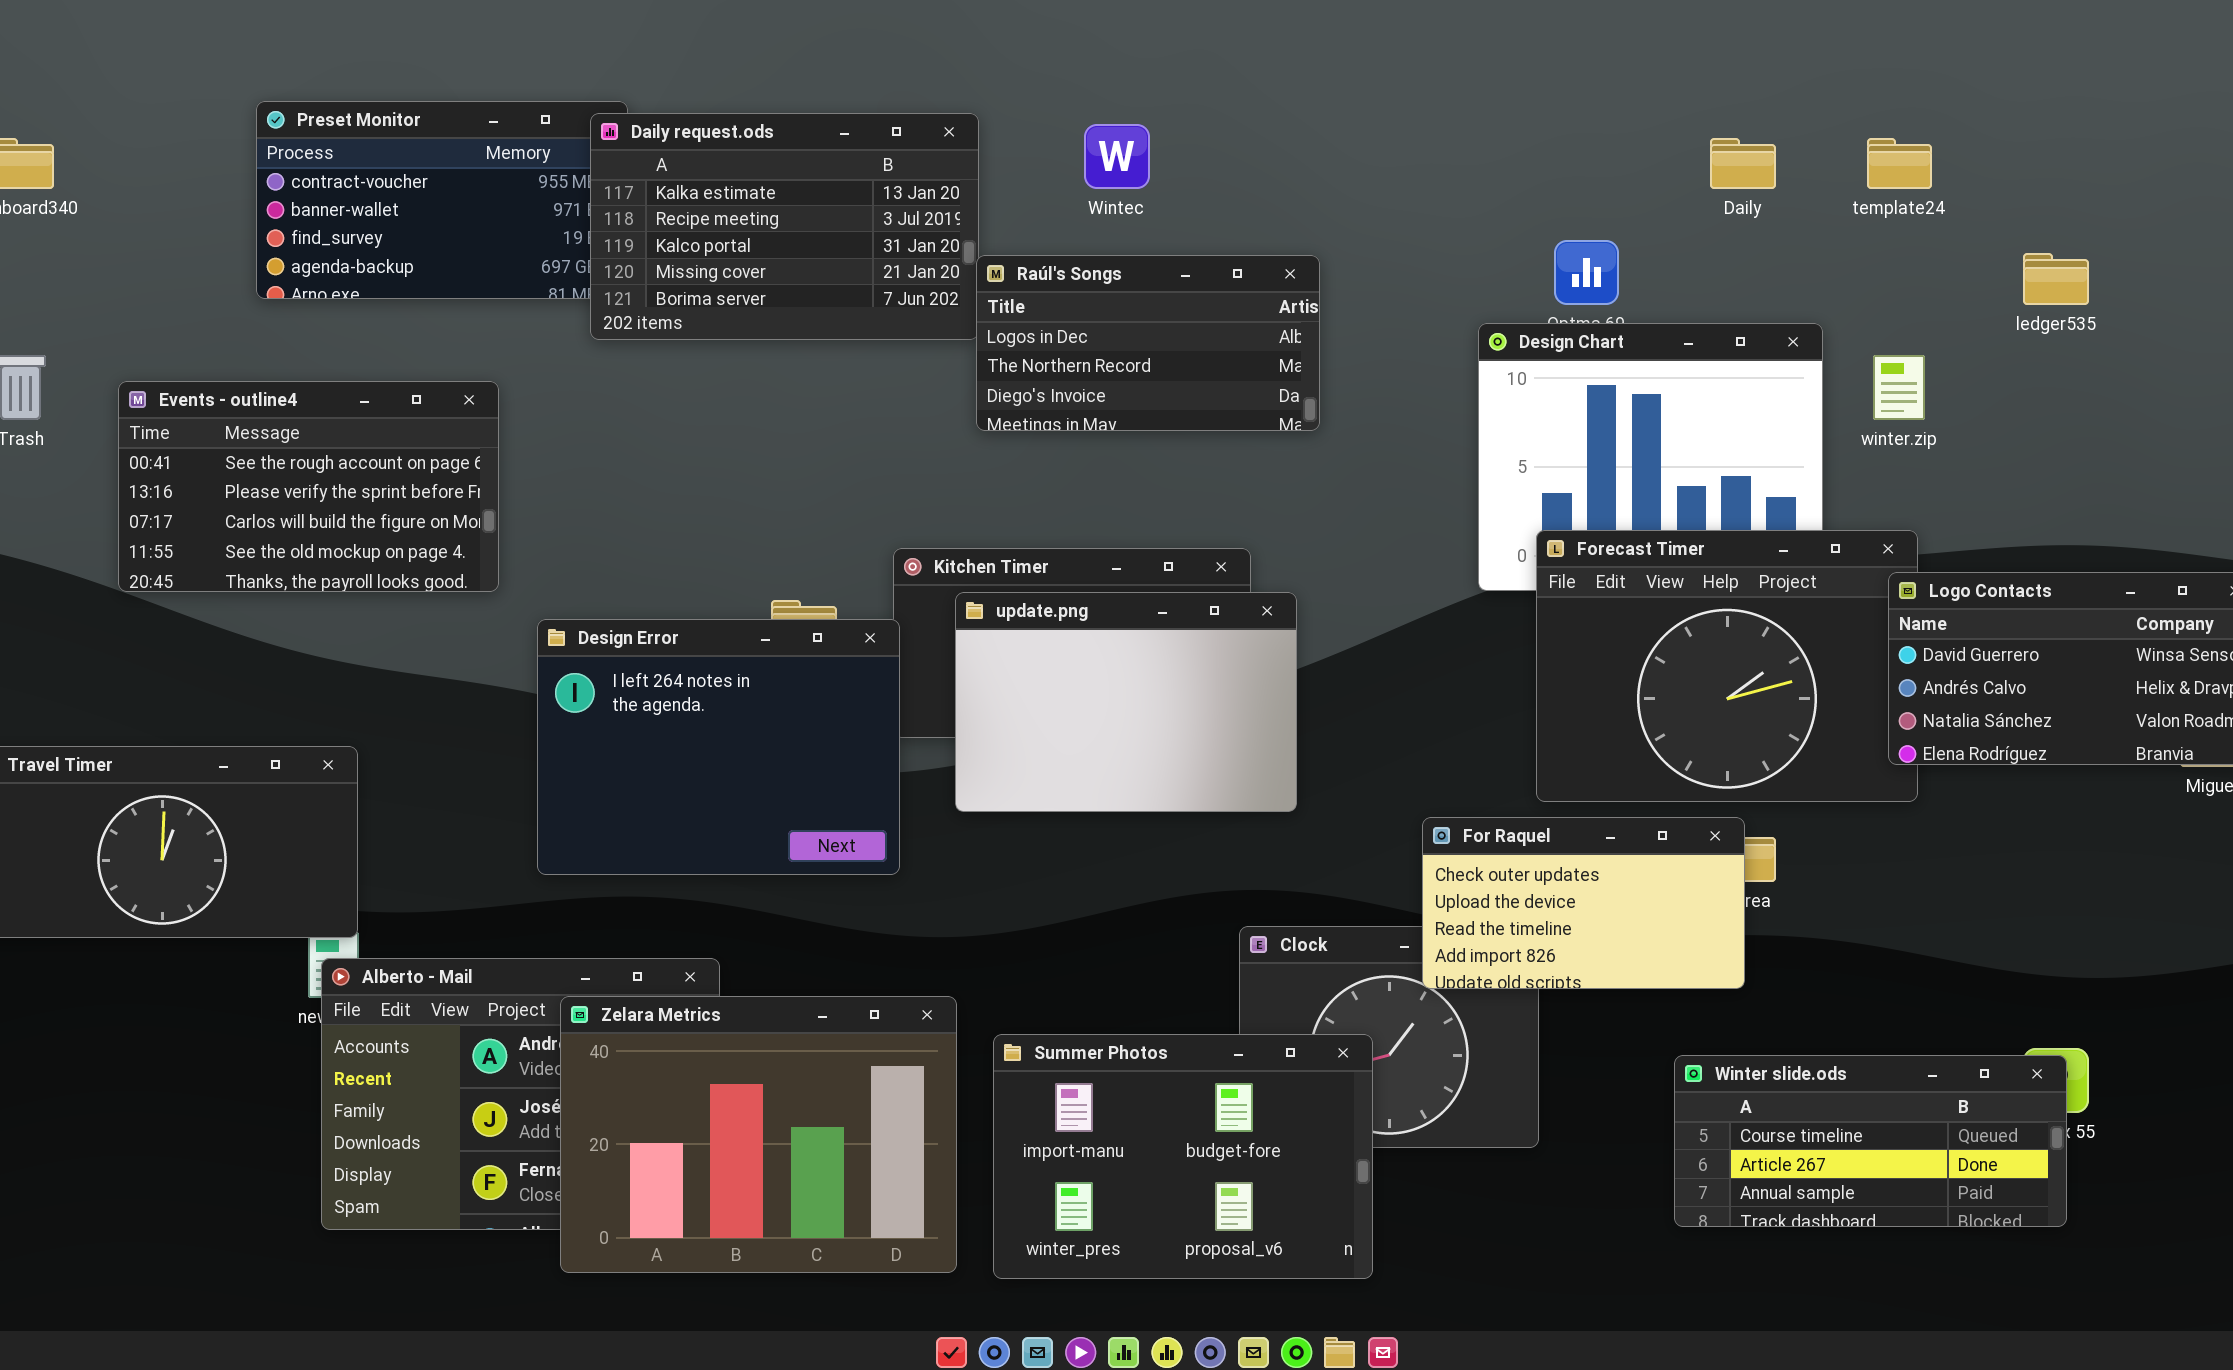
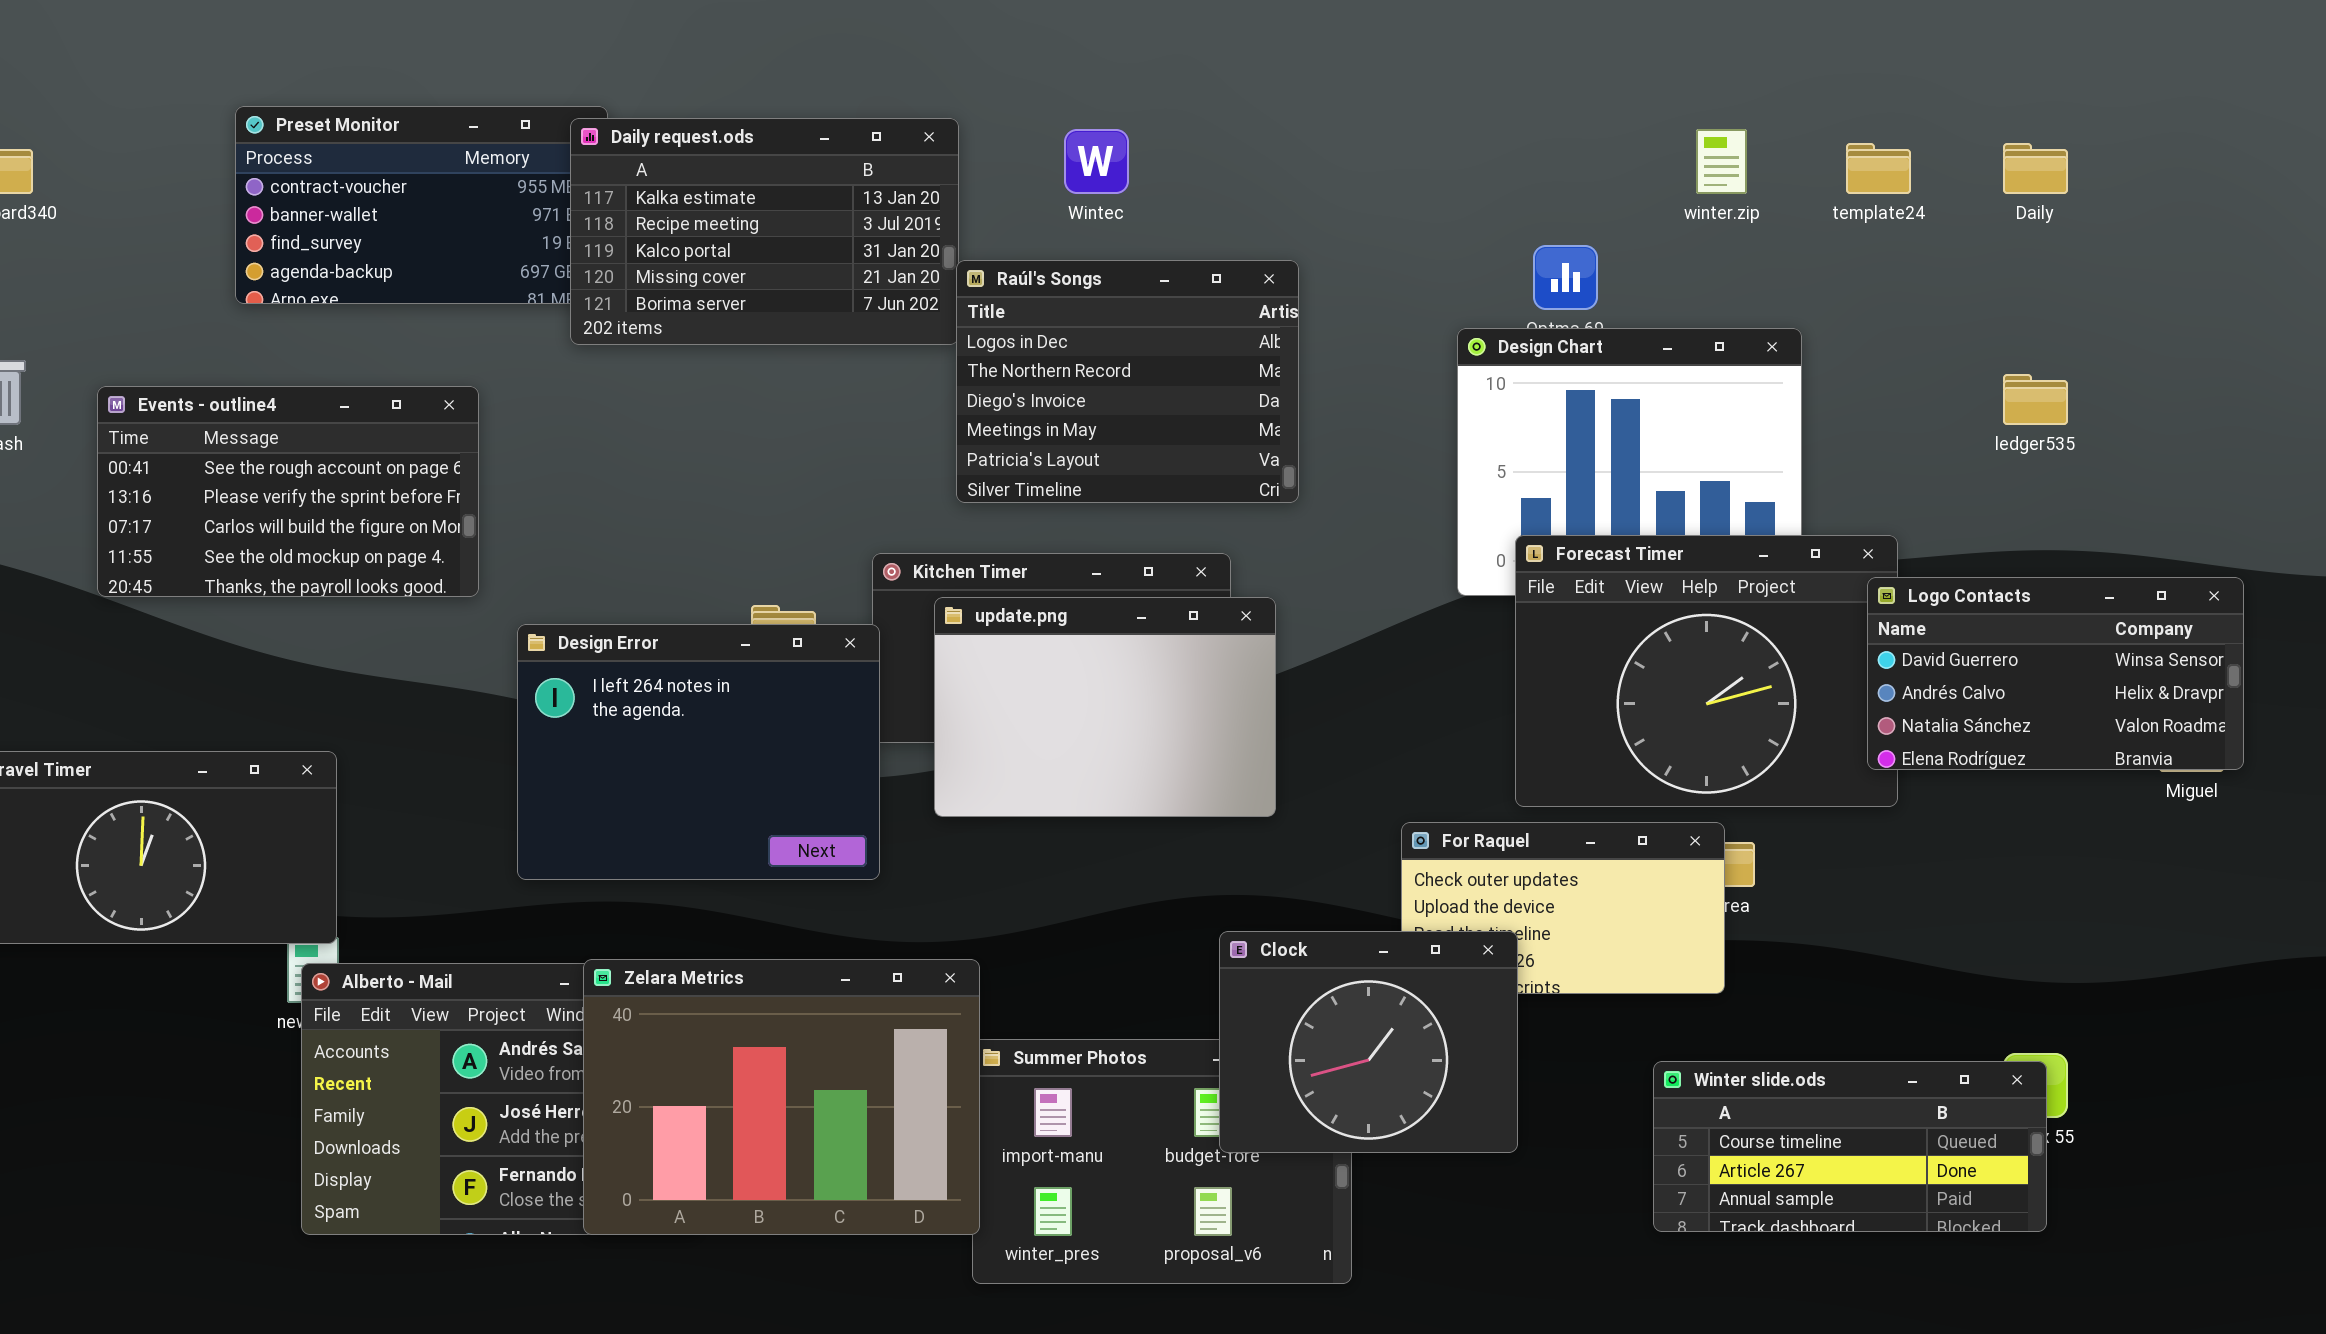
Daily: [1710,138,1776,189] -> [2003,143,2068,194], moved
ledger535: [2023,253,2089,305] -> [2003,374,2068,425], moved
Raúl's Songs: [976,255,1320,431] -> [956,260,1299,503], resized
winter.zip: [1873,355,1925,420] -> [1696,129,1747,194], moved
Clock: [1239,926,1539,1148] -> [1219,931,1518,1153], raised
Zelara Metrics: [560,996,957,1273] -> [583,959,980,1235], moved

